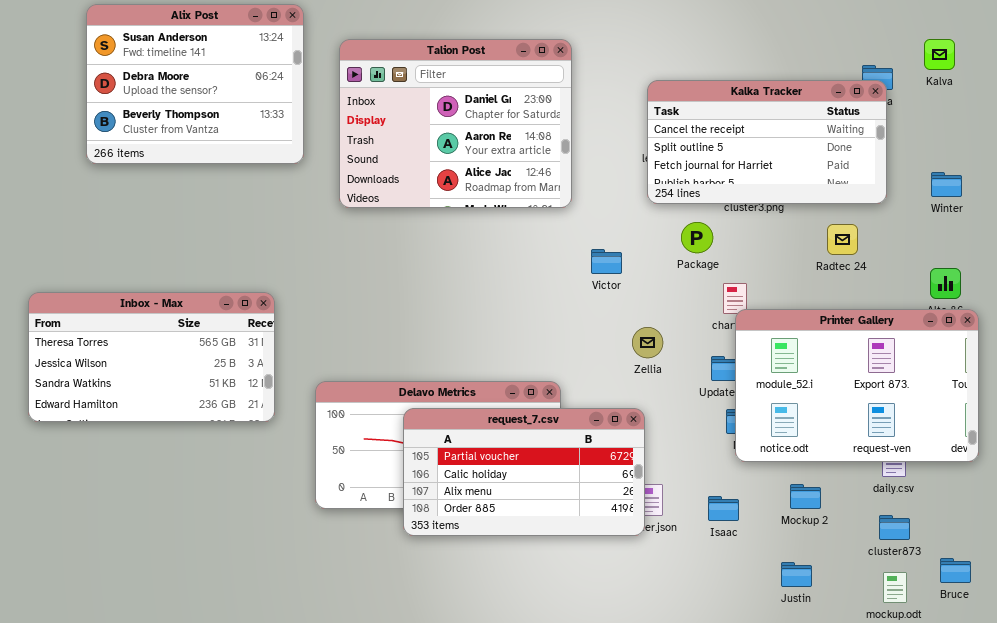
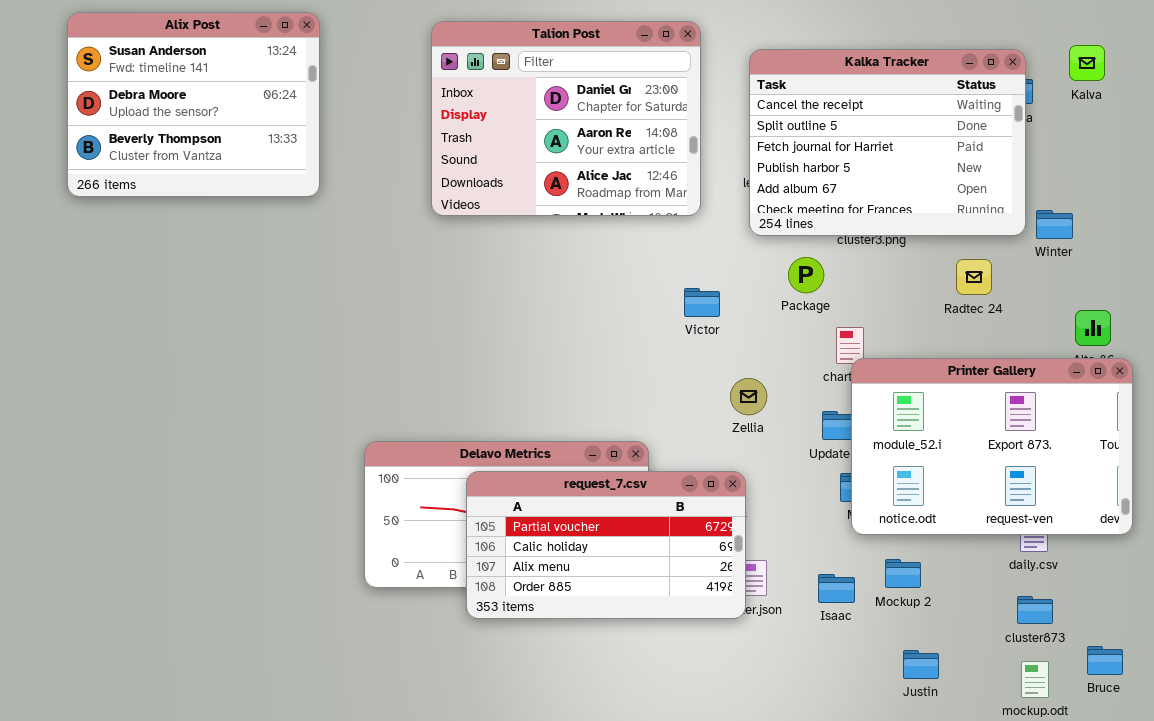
Alix Post: [86,4,304,164] -> [67,12,320,197], moved
Talion Post: [339,39,572,208] -> [431,21,701,216], moved
Kalka Tracker: [647,80,887,204] -> [749,49,1026,236], resized
Winter: [931,172,962,197] -> [1036,210,1073,239], moved
Inbox - Max: [28,292,275,422] -> none, closed
Mockup 2: [790,484,821,509] -> [885,559,921,588], moved

